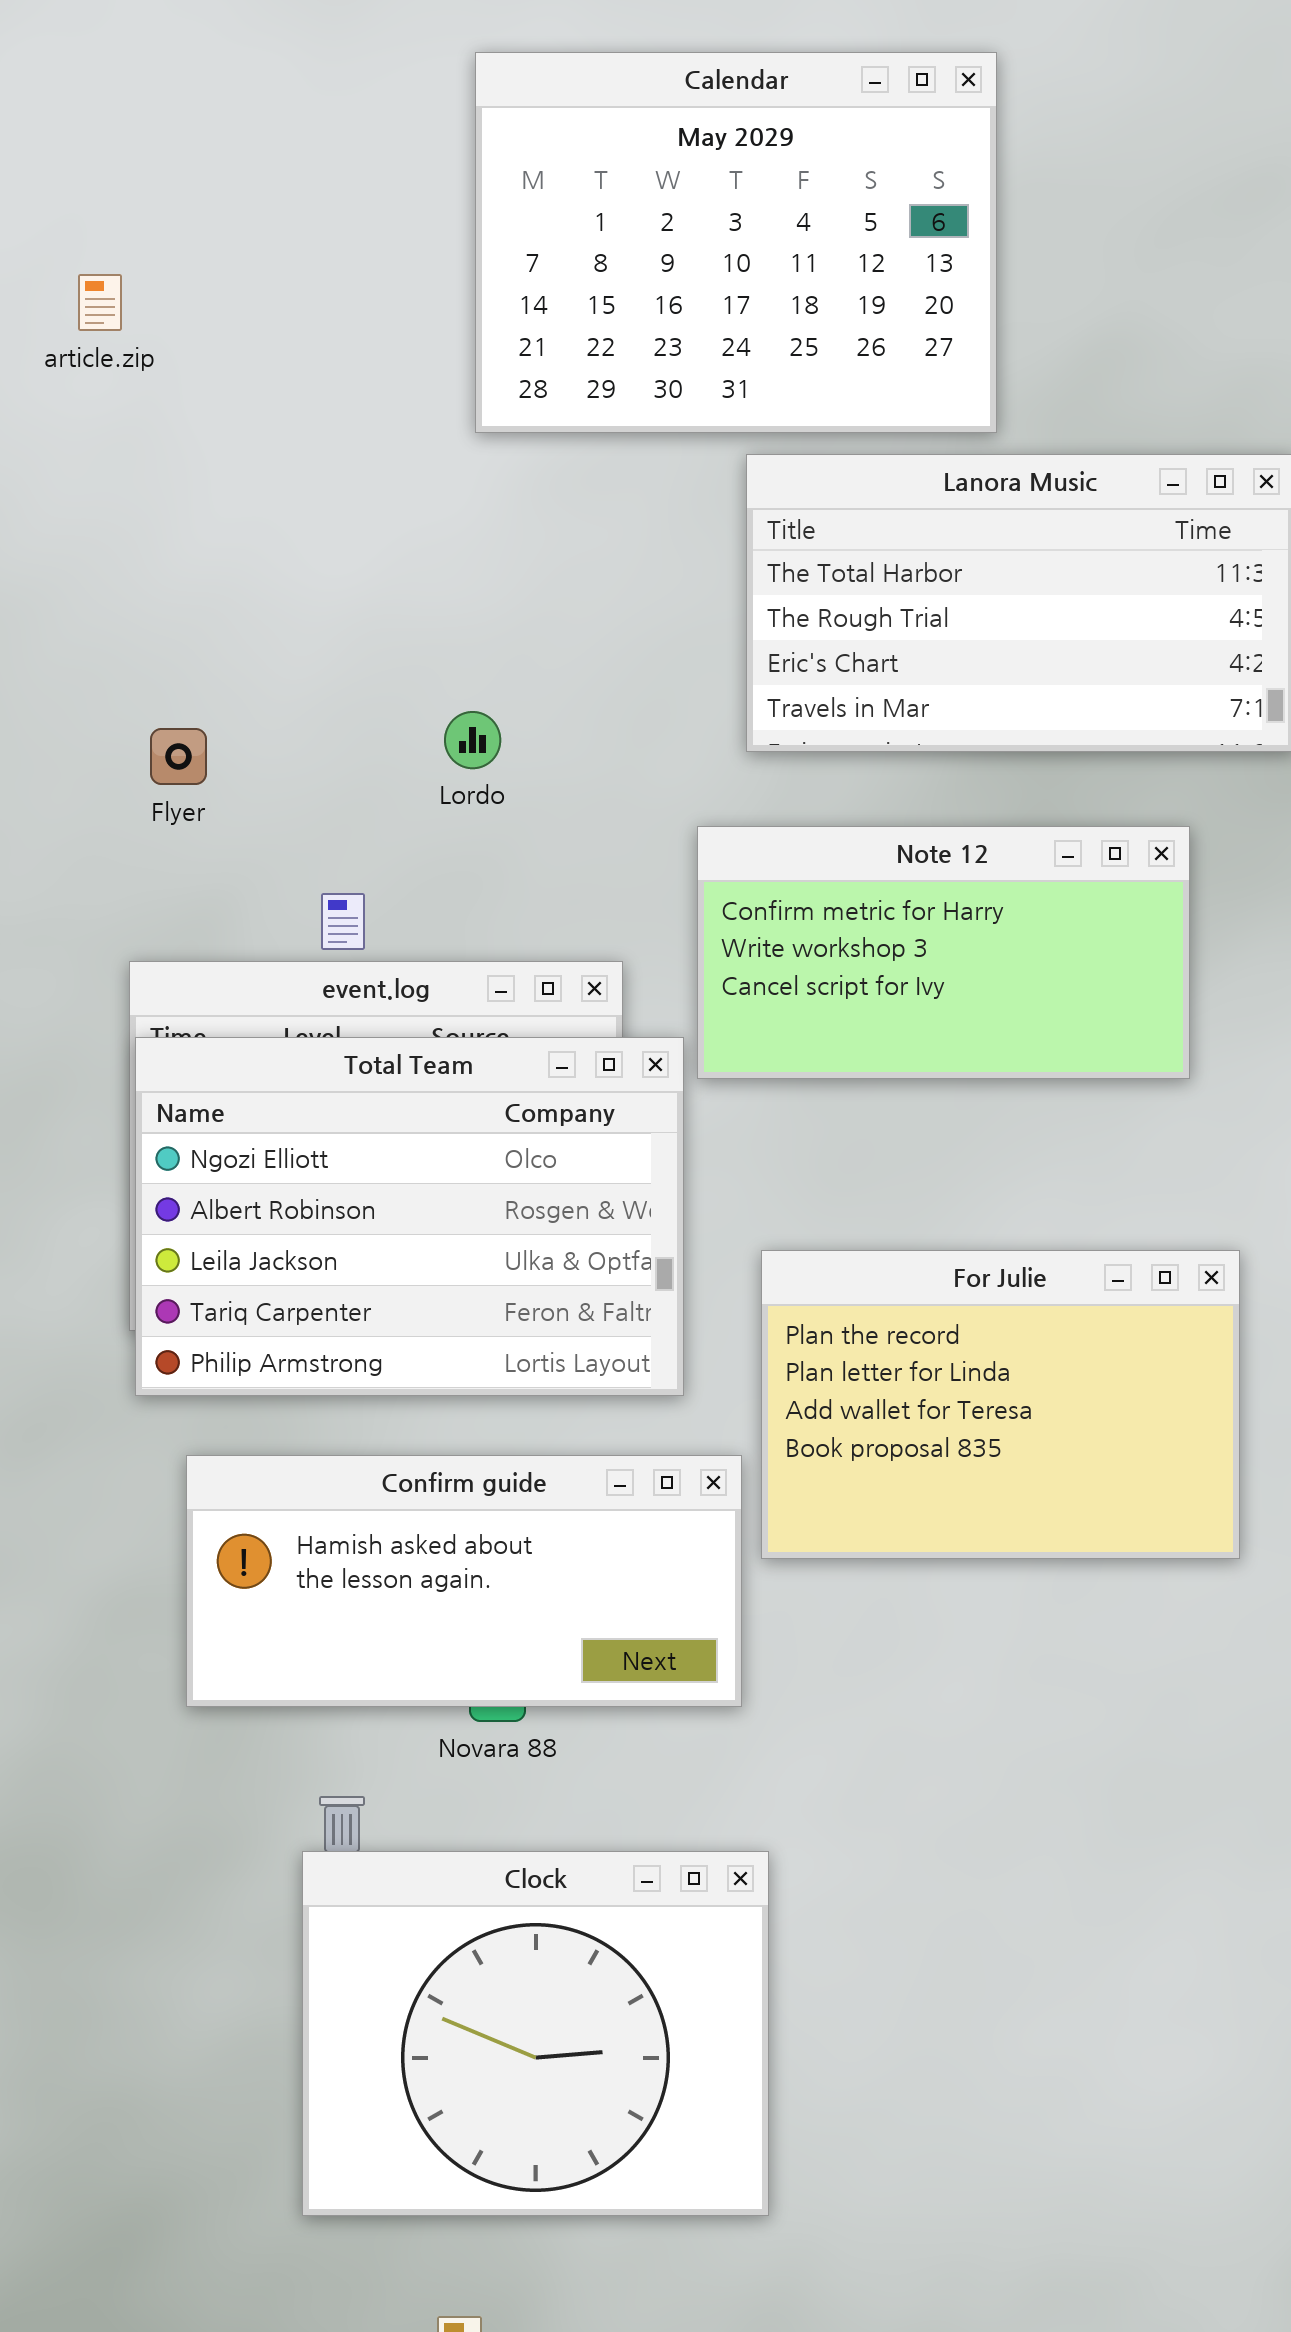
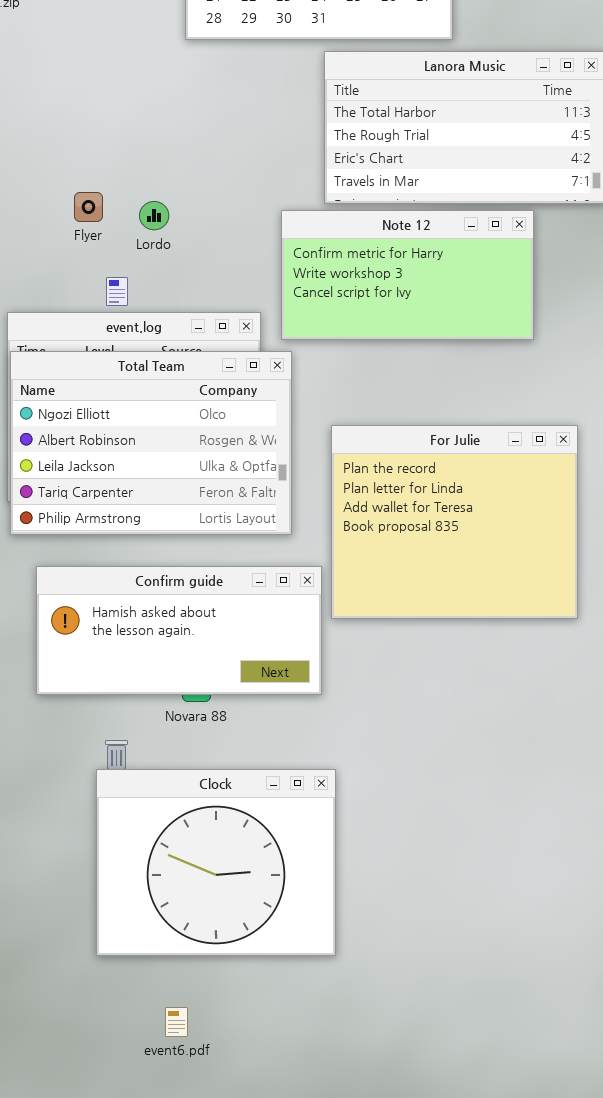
Lordo: [444,711,501,769] -> [139,201,169,230], moved
Flyer: [150,728,207,785] -> [74,192,103,222], moved
Note 12: [697,826,1190,1079] -> [281,210,534,340], moved
For Julie: [761,1250,1240,1559] -> [331,425,578,619], resized

